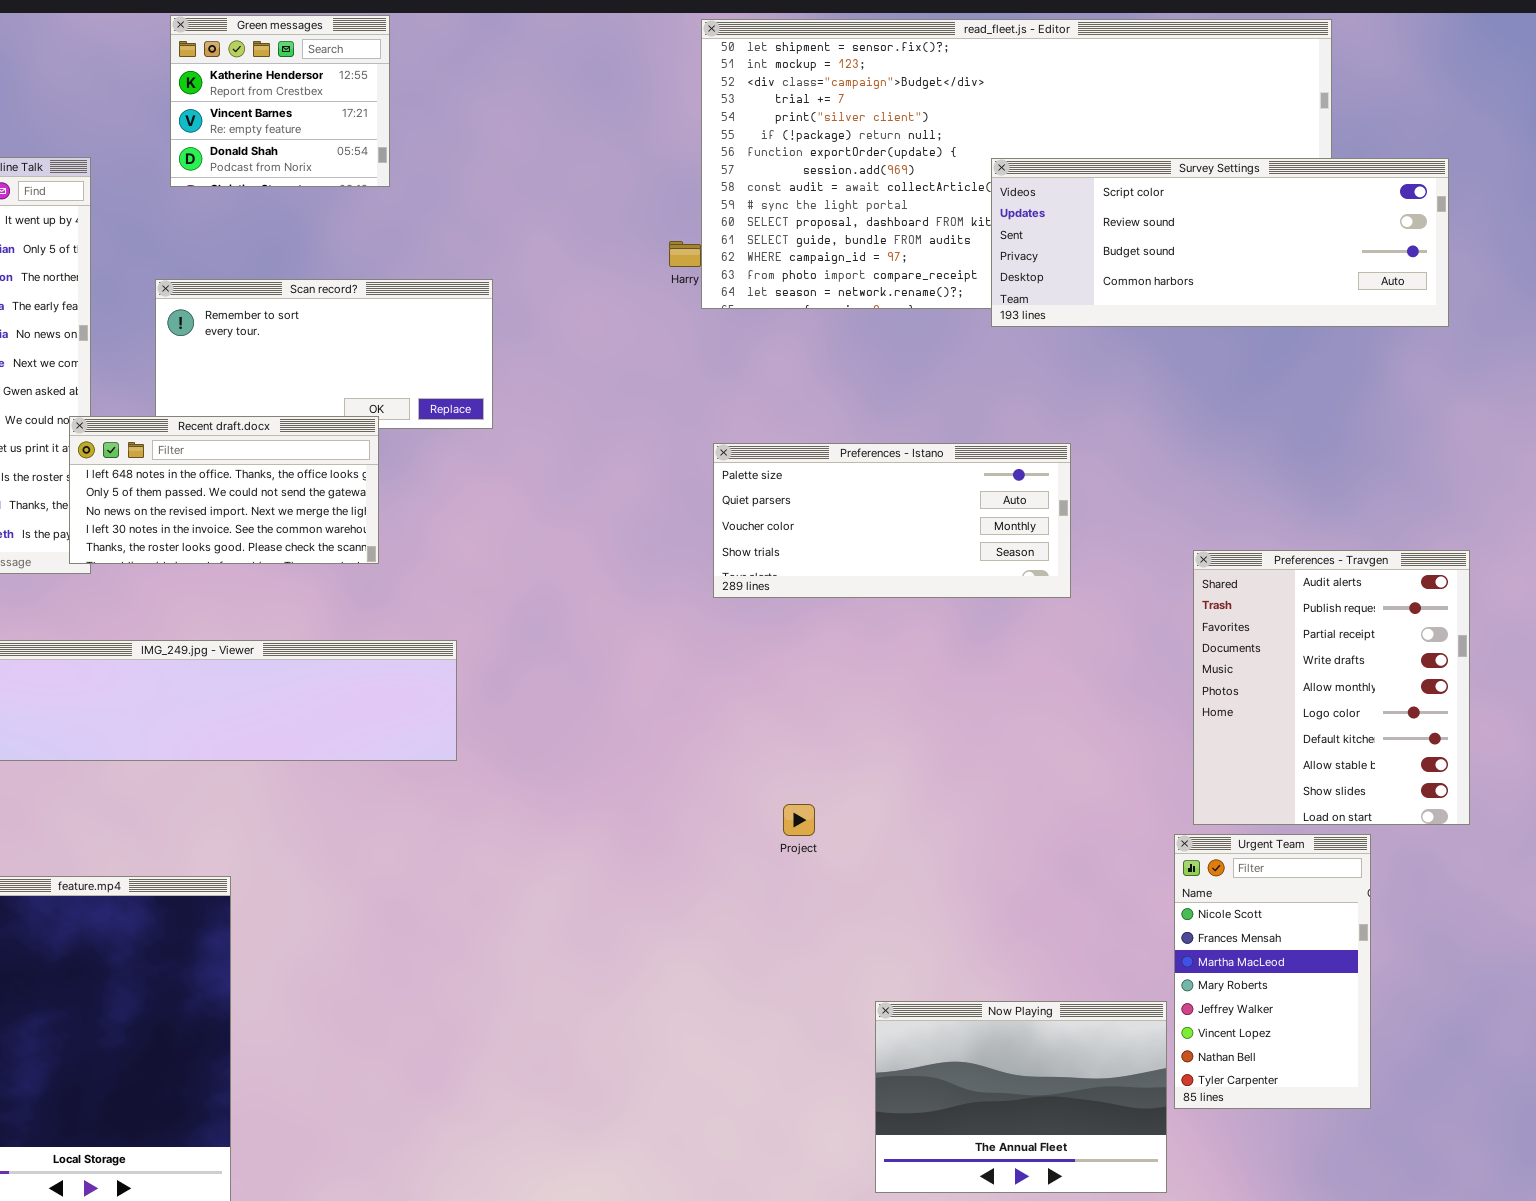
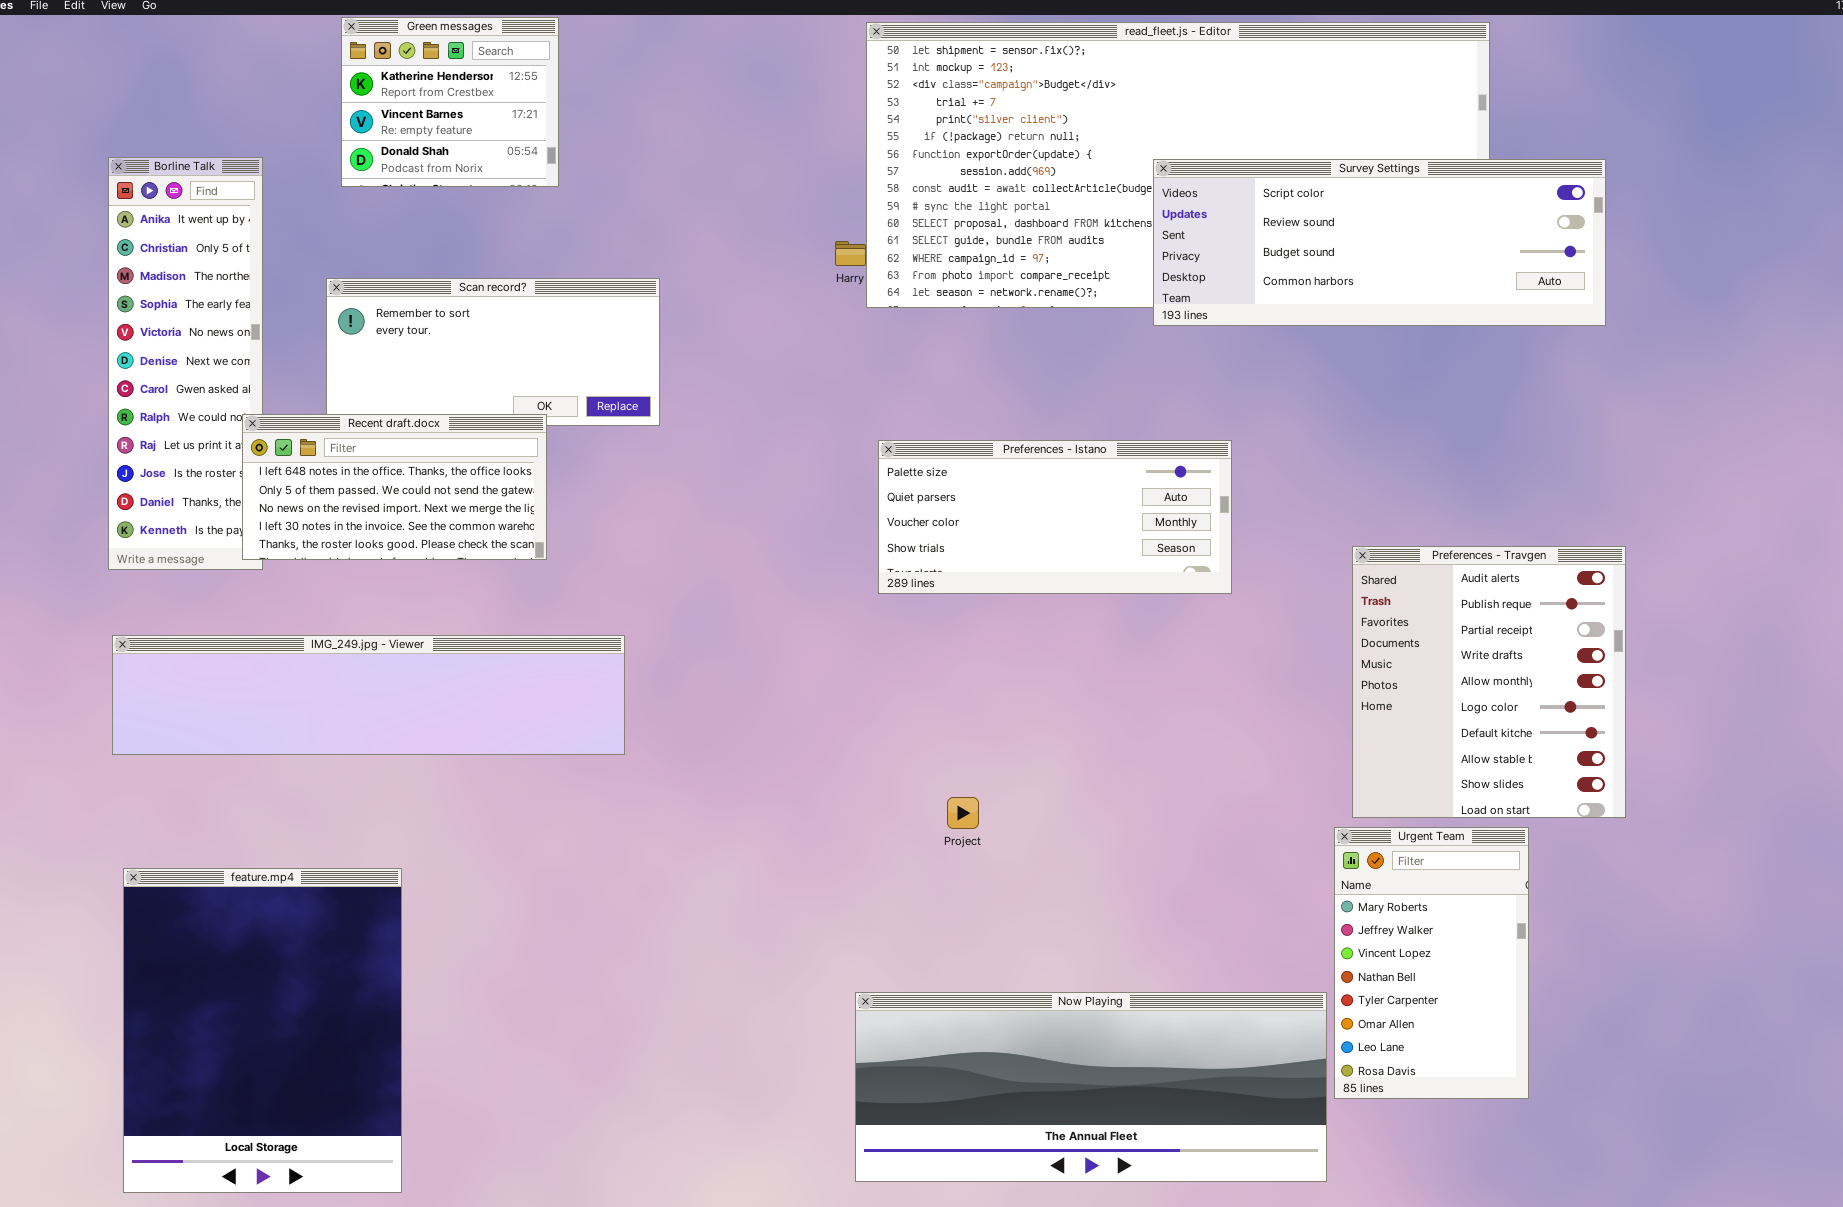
Urgent Team: [1174,834,1371,1109] -> [1334,827,1529,1099], scrolled down 3 rows
Now Playing: [875,1001,1167,1193] -> [855,992,1327,1182], resized

